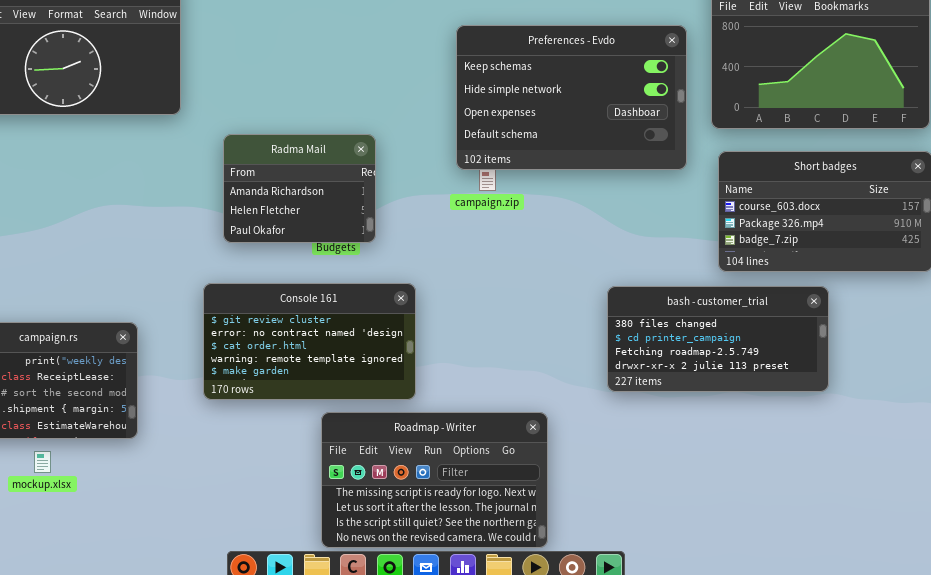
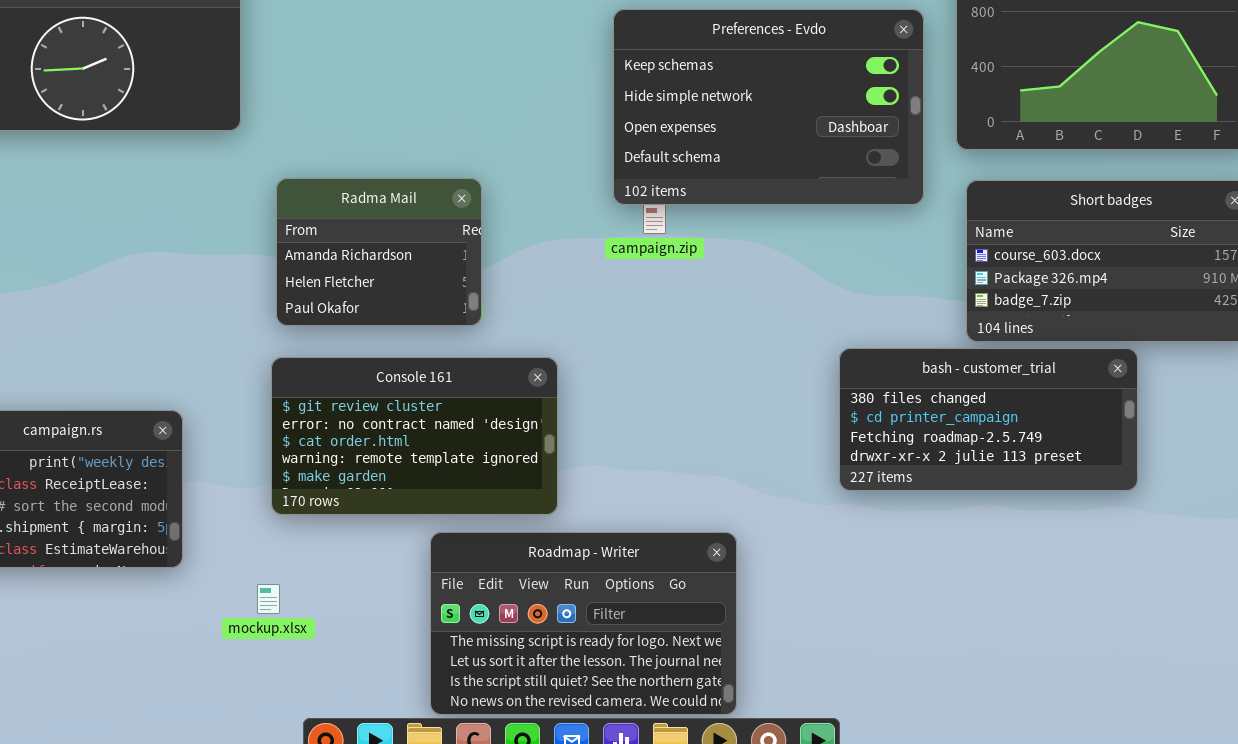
Radma Mail: [223,134,376,243] -> [276,178,482,326], moved
bash - customer_trial: [607,286,829,392] -> [839,348,1138,491], moved
mockup.xlsx: [34,451,51,473] -> [257,584,280,614], moved

